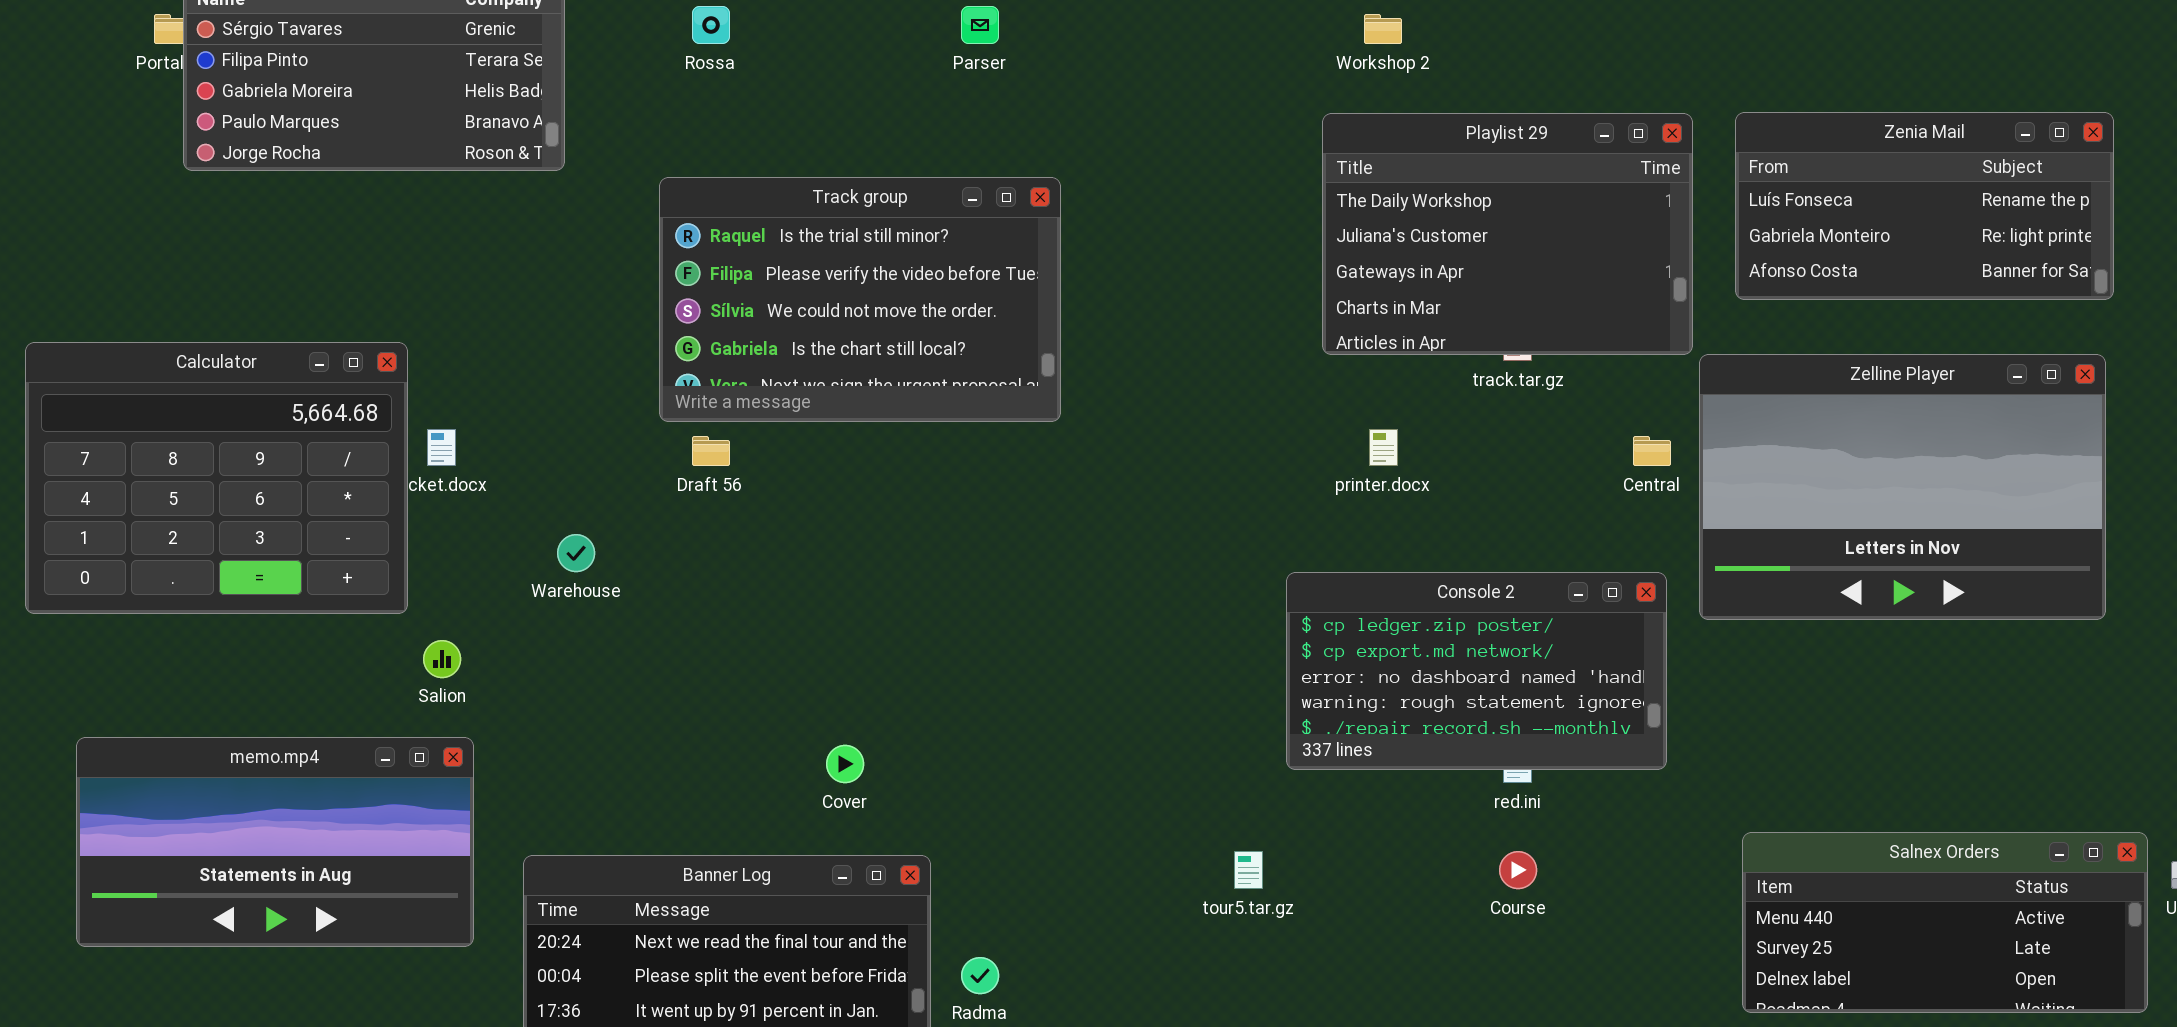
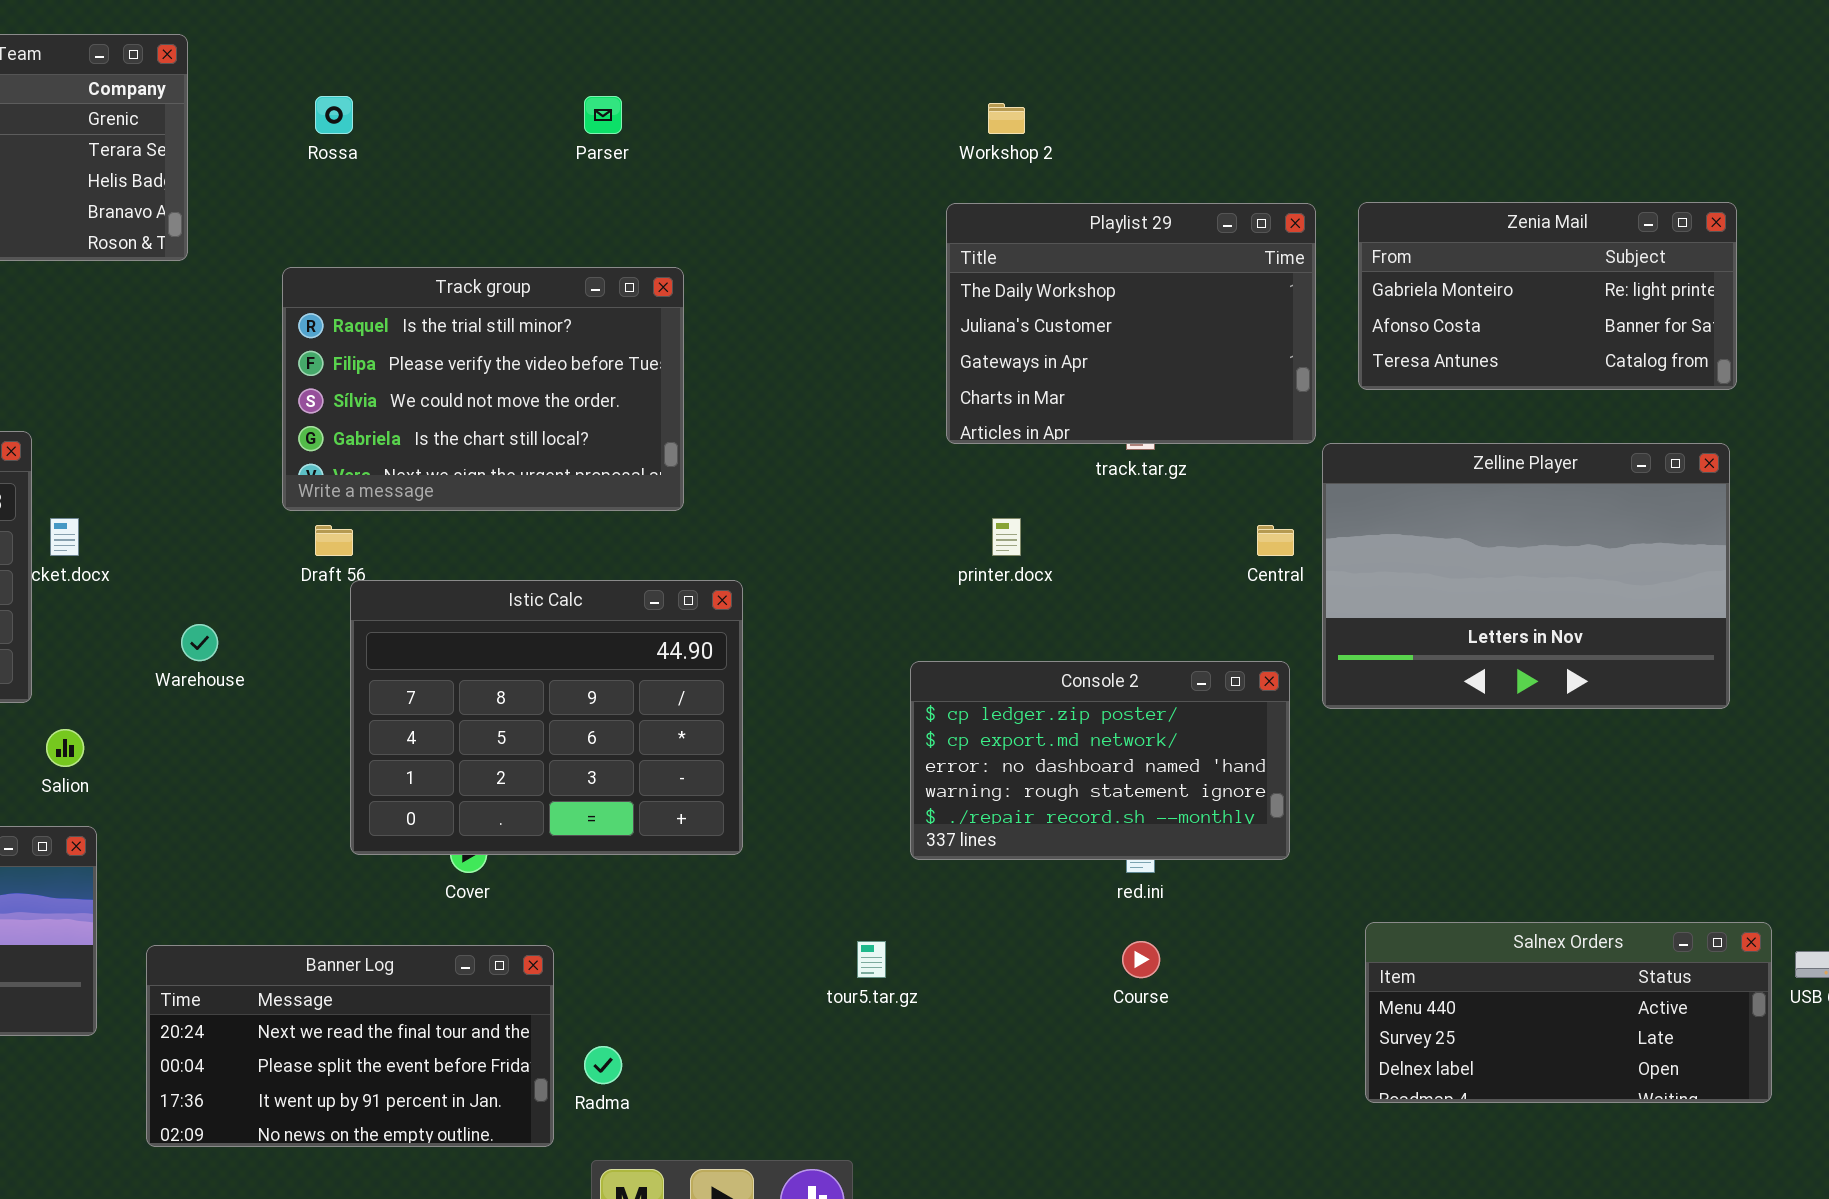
Zenia Mail: [1735,112,2114,300] -> [1358,202,1737,390], scrolled down 1 row
Istic Calc: none -> [350,580,743,855], opened

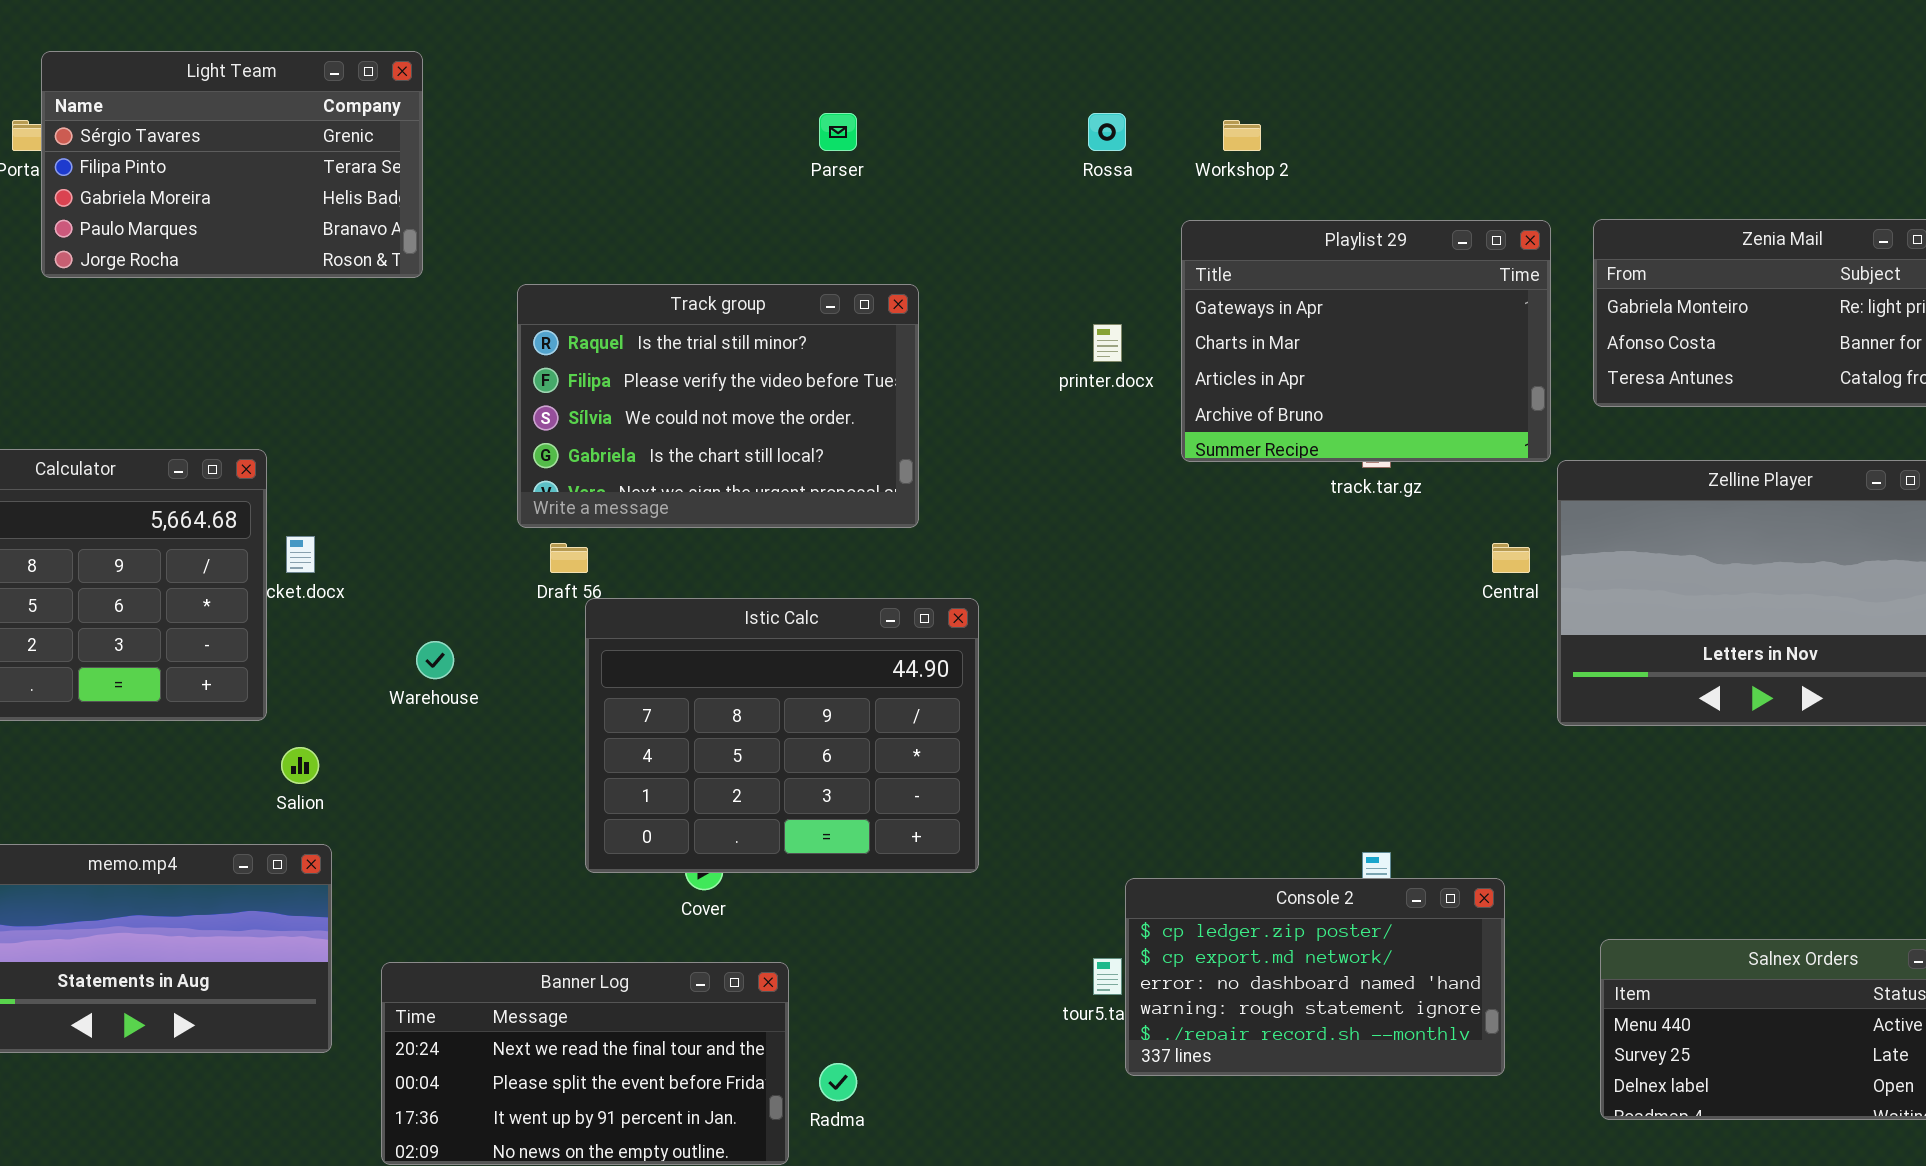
Rossa: [315,96,353,134] -> [1088,113,1126,151], moved
Playlist 29: [946,203,1316,444] -> [1181,220,1551,462], scrolled down 2 rows
printer.docx: [992,518,1021,556] -> [1093,324,1122,362], moved
Console 2: [910,661,1290,860] -> [1125,878,1505,1076], moved

